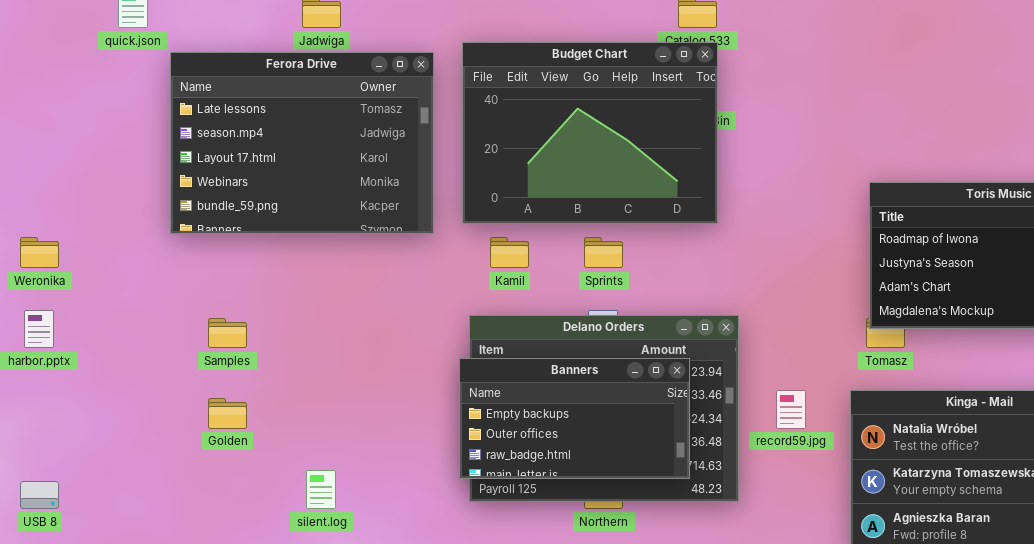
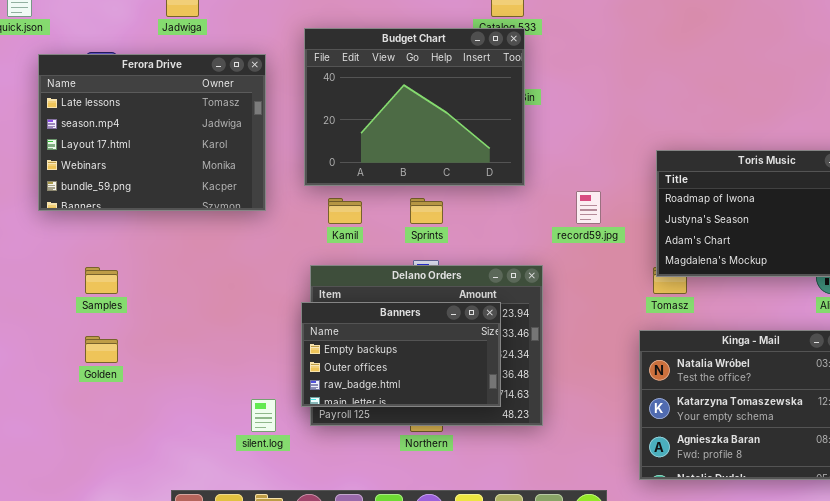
Ferora Drive: [170,52,434,234] -> [38,54,266,211], moved
record59.jpg: [776,390,806,429] -> [576,191,601,224], moved
silent.log: [306,470,336,509] -> [251,399,276,432], moved

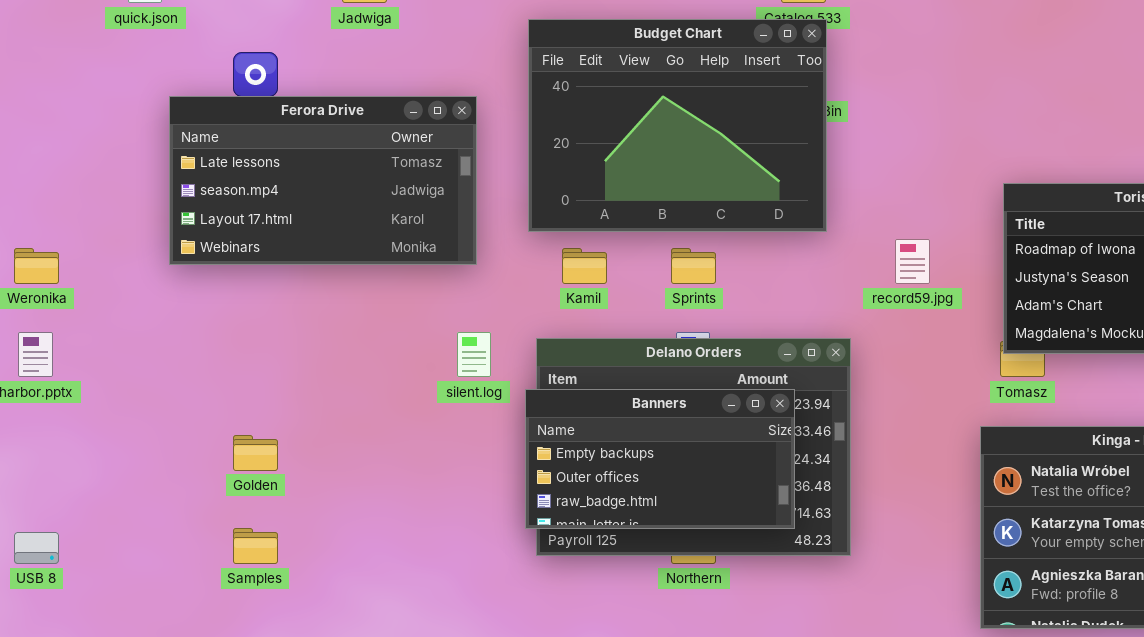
Ferora Drive: [38,54,266,211] -> [169,96,477,265], resized
Samples: [85,267,118,294] -> [233,528,278,564], moved
silent.log: [251,399,276,432] -> [457,332,491,377], moved

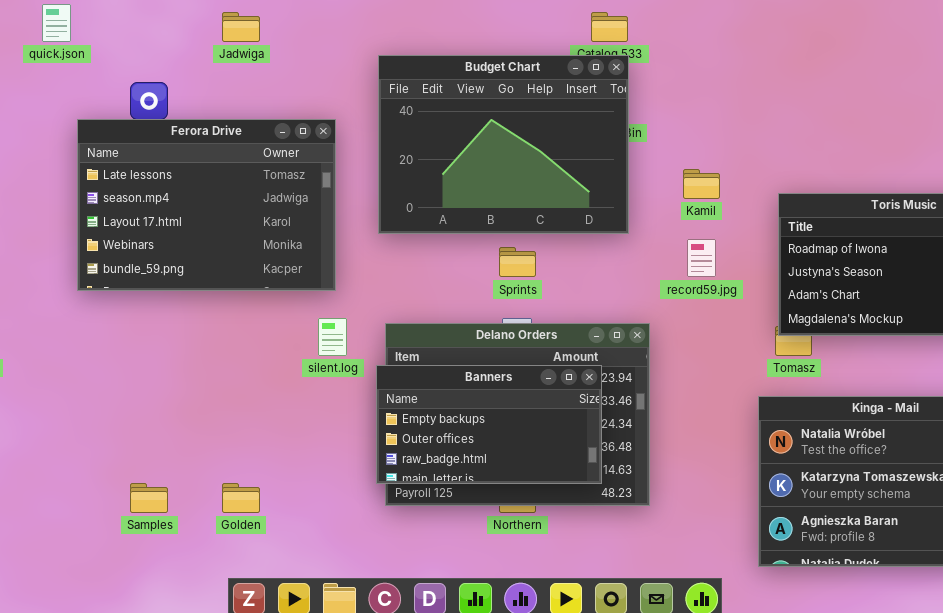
Ferora Drive: [169,96,477,265] -> [77,119,336,291], resized
Kamil: [562,248,607,284] -> [683,169,720,199], moved
Golden: [233,435,278,471] -> [222,483,260,513], moved

